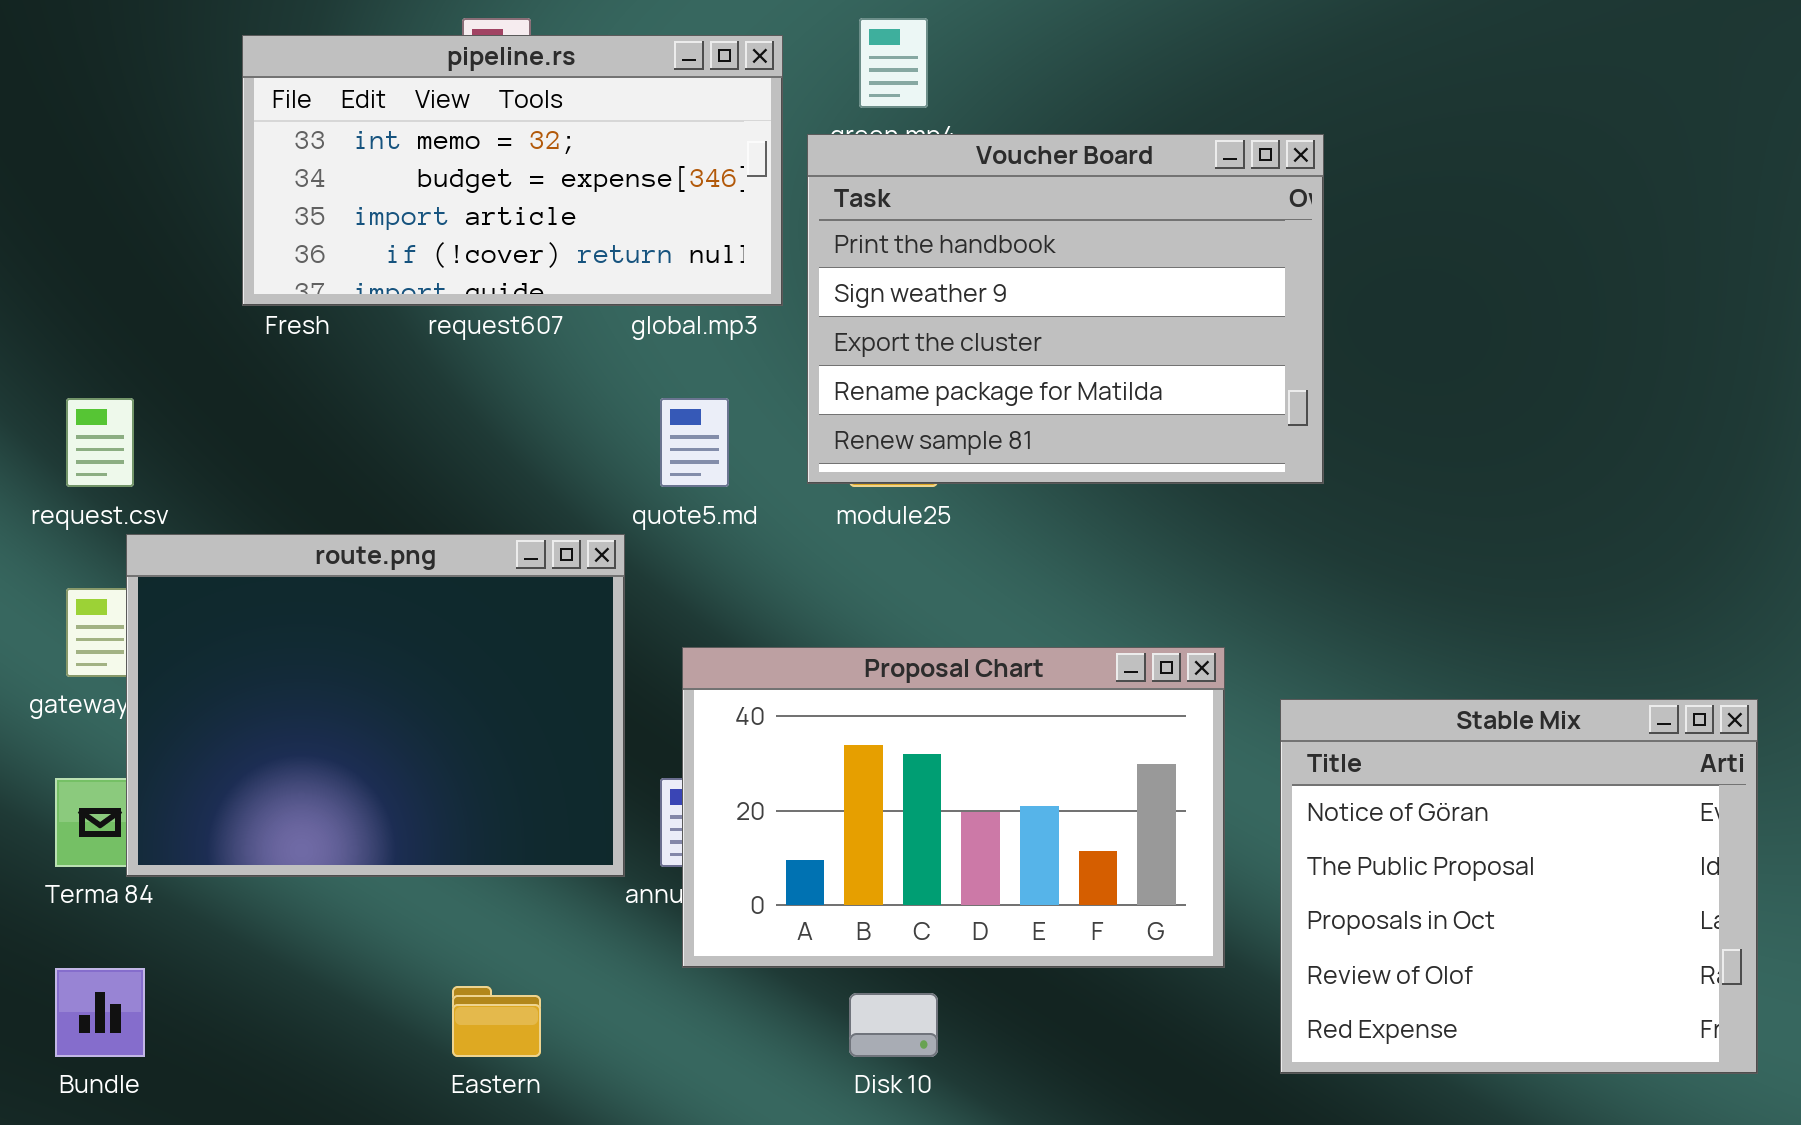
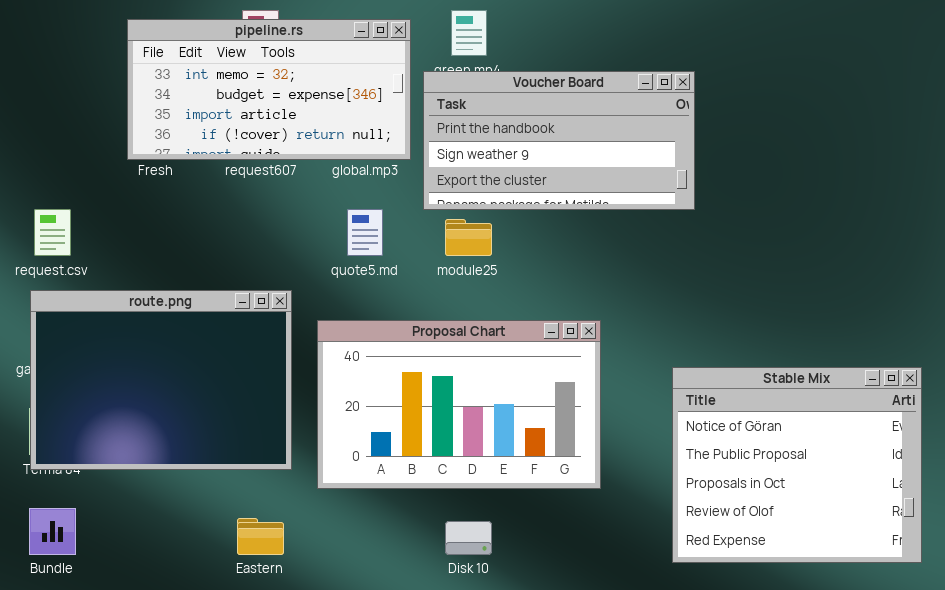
Voucher Board: [807,134,1324,484] -> [423,71,695,210], resized
route.png: [126,534,625,877] -> [30,290,292,470], moved
Proposal Chart: [682,647,1225,968] -> [317,320,601,489], moved

